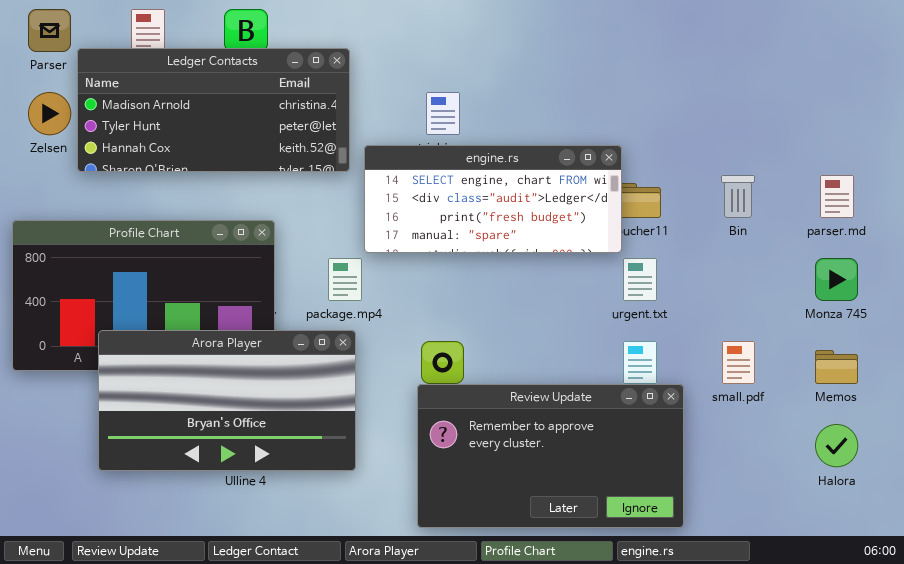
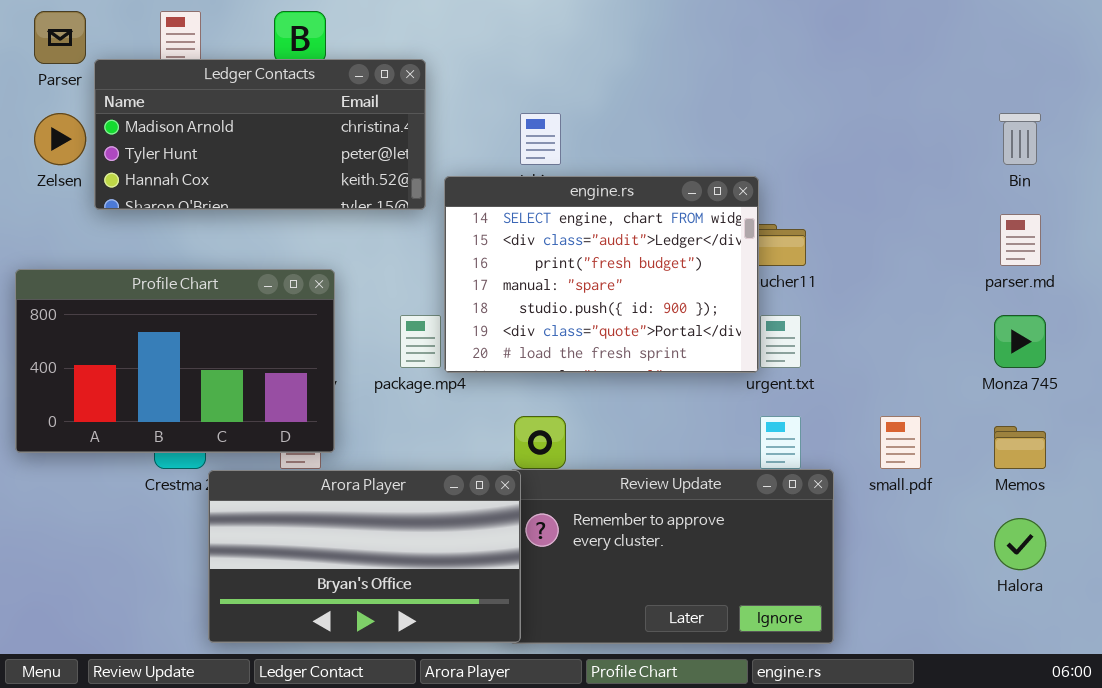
engine.rs: [364,145,622,253] -> [444,176,759,373], resized
Bin: [721,175,755,218] -> [999,113,1041,165], moved
Arora Player: [98,330,356,471] -> [208,470,521,643], moved

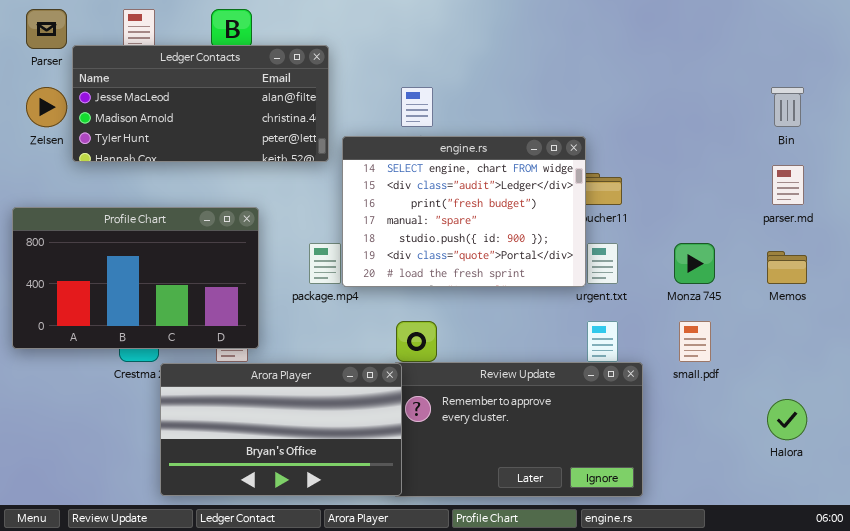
Ledger Contacts: [94,59,426,210] -> [72,45,329,162], scrolled up 1 row
Monza 745: [994,315,1046,368] -> [674,243,715,284], moved
Memos: [994,426,1046,469] -> [767,251,807,284], moved

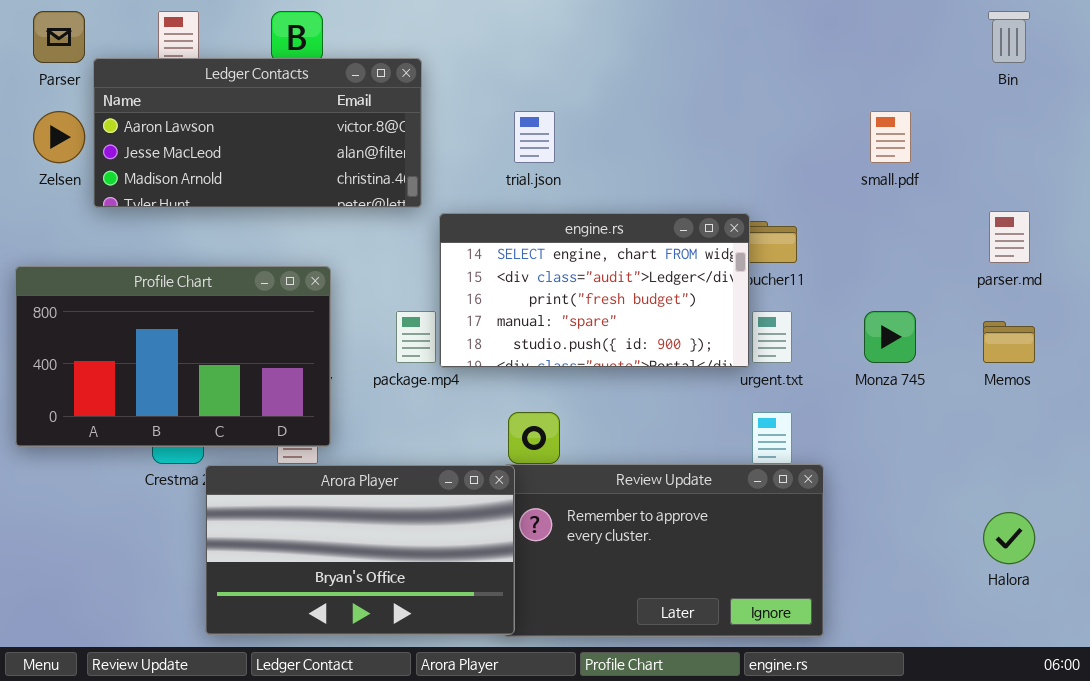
Ledger Contacts: [72,45,329,162] -> [93,58,422,208], scrolled up 1 row
Bin: [771,87,804,127] -> [988,11,1030,63], moved
engine.rs: [342,136,586,287] -> [439,213,750,368], resized
small.pdf: [679,321,711,362] -> [870,111,911,163], moved

